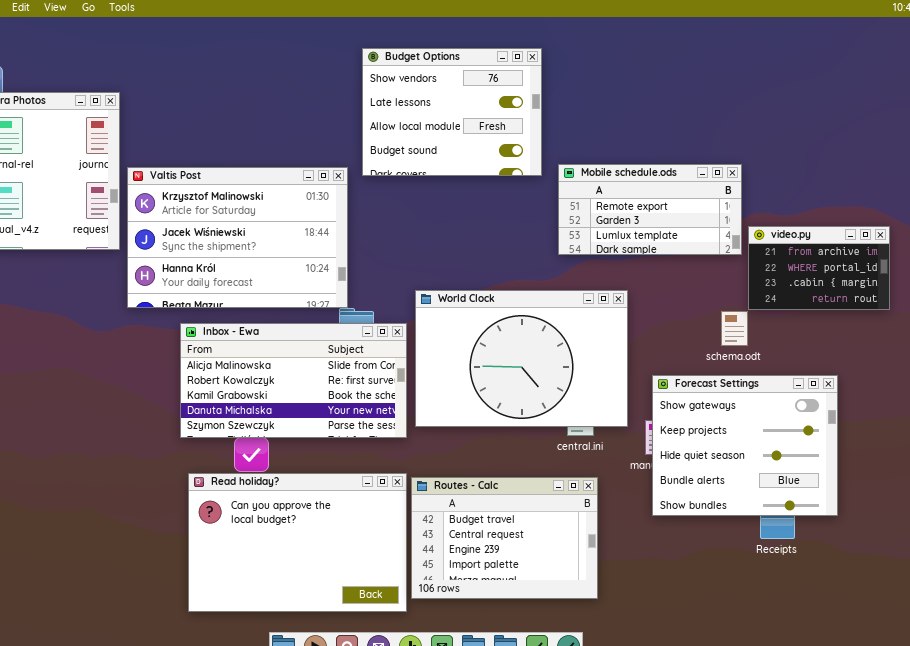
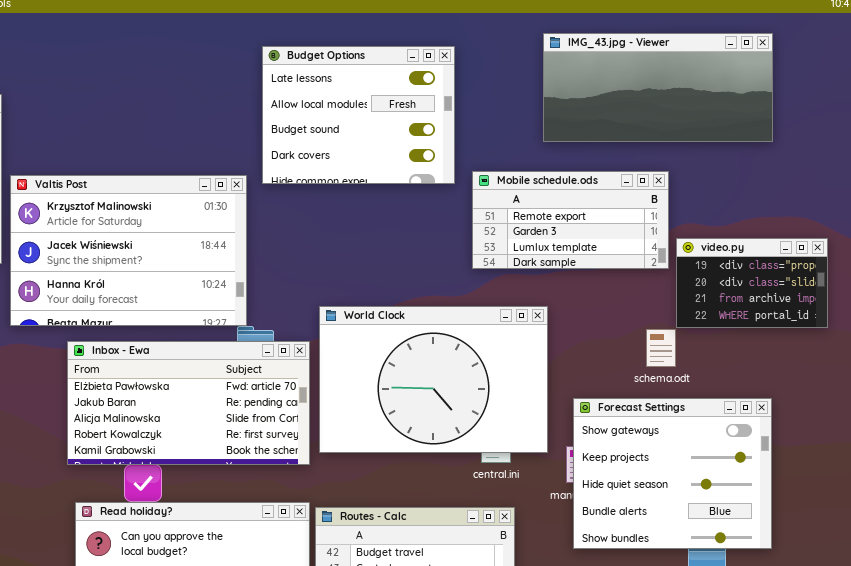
IMG_43.jpg - Viewer: none -> [543,33,773,142], opened
Budget Options: [362,48,542,176] -> [262,46,455,184], scrolled down 1 row
video.py: [748,226,890,310] -> [676,238,828,328], scrolled up 2 rows
Inbox - Ewa: [180,323,407,438] -> [67,341,310,465], scrolled up 2 rows

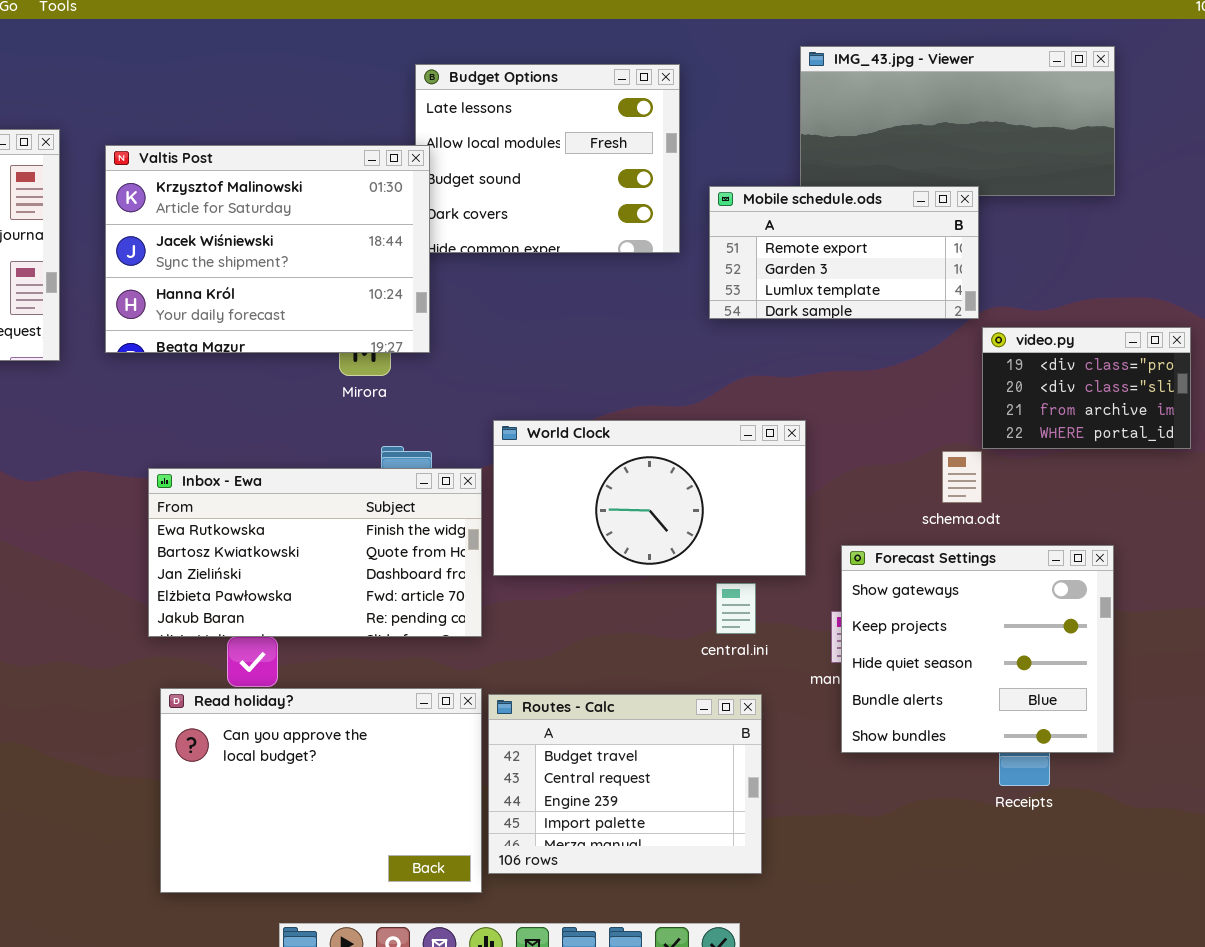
Mobile schedule.ods: [472,171,669,269] -> [709,186,979,319], moved
Valtis Post: [10,175,247,326] -> [105,145,430,353], moved
World Clock: [319,306,548,453] -> [493,420,806,576], resized
Inbox - Ewa: [67,341,310,465] -> [148,468,482,637], scrolled up 3 rows

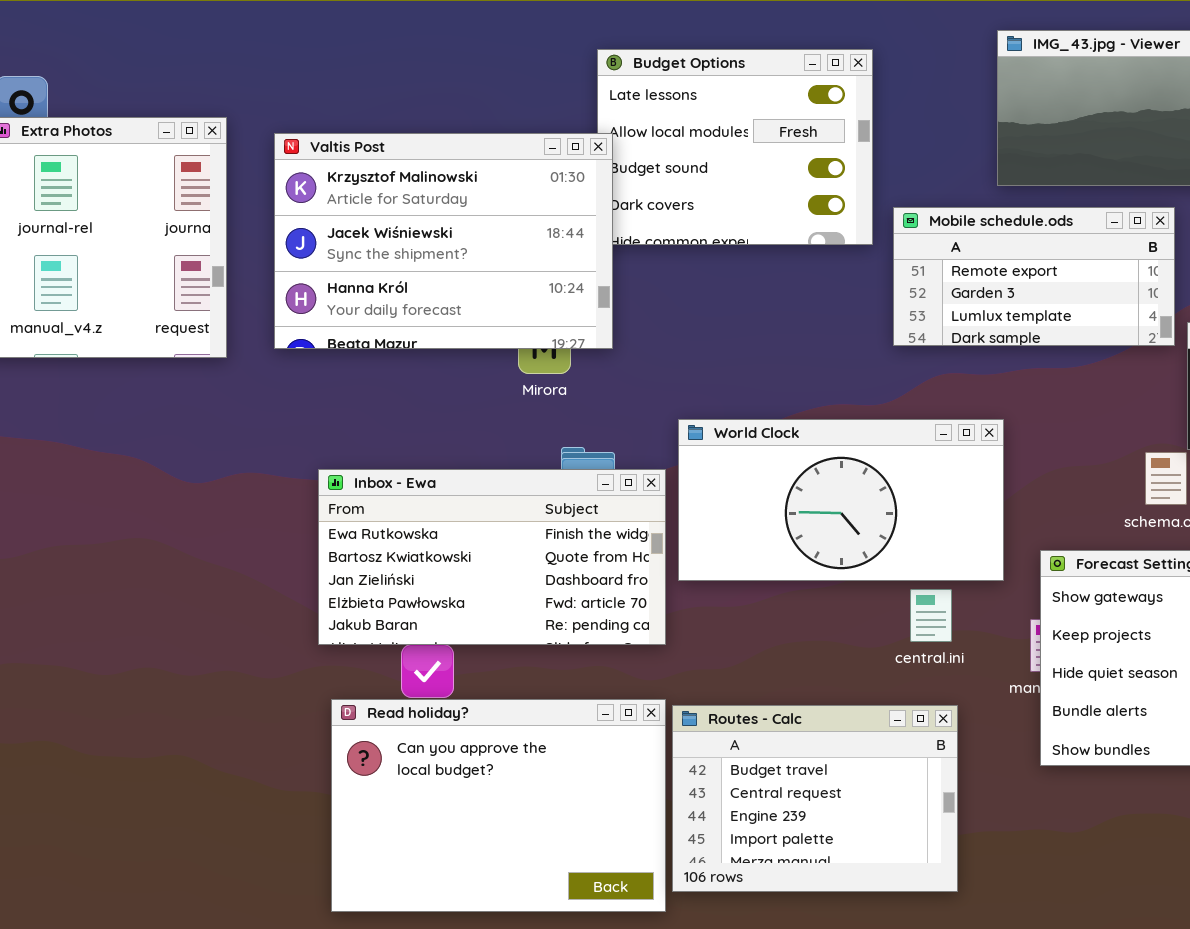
Mobile schedule.ods: [709,186,979,319] -> [893,207,1175,346], moved

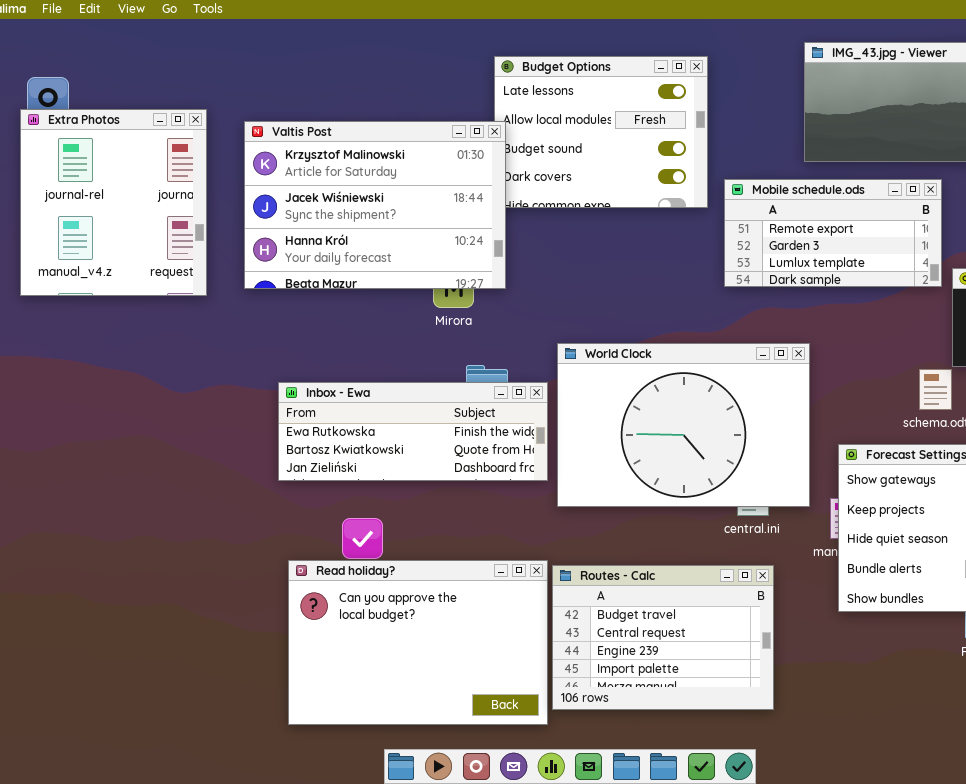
World Clock: [678,419,1004,581] -> [557,343,810,507], resized
Inbox - Ewa: [318,469,666,645] -> [278,382,548,481], resized

